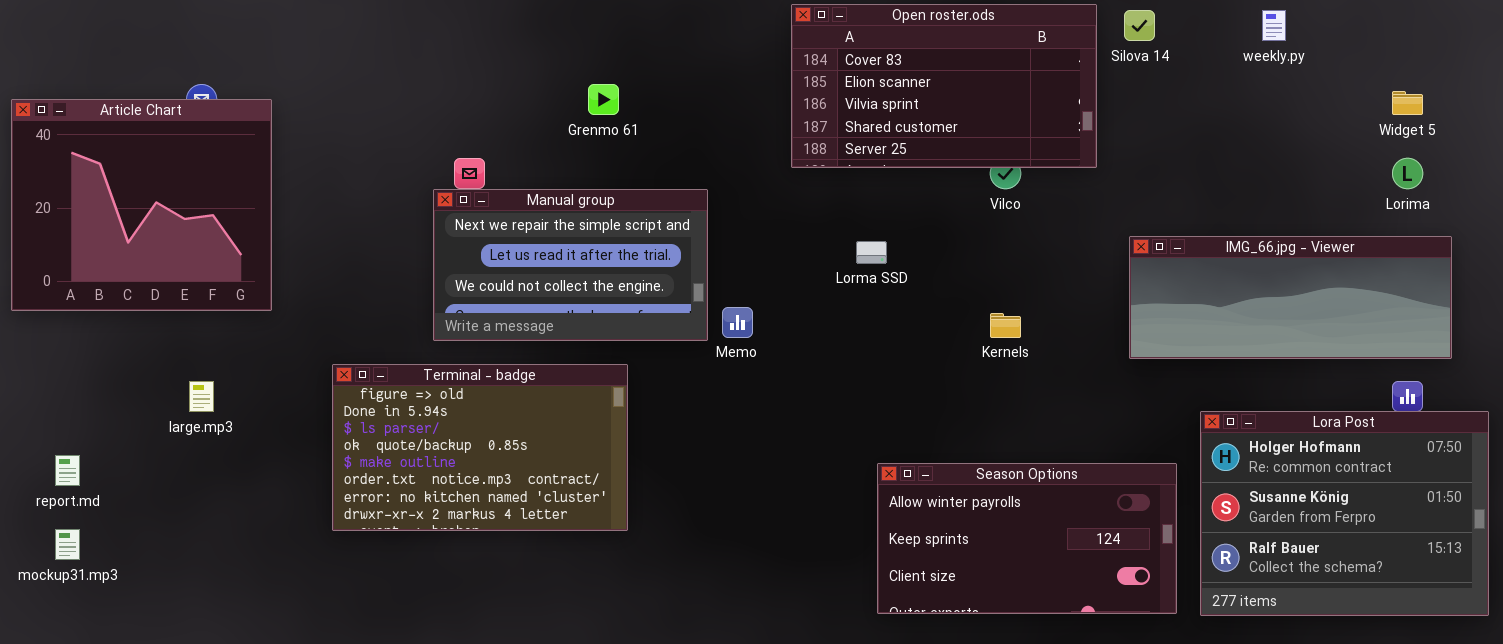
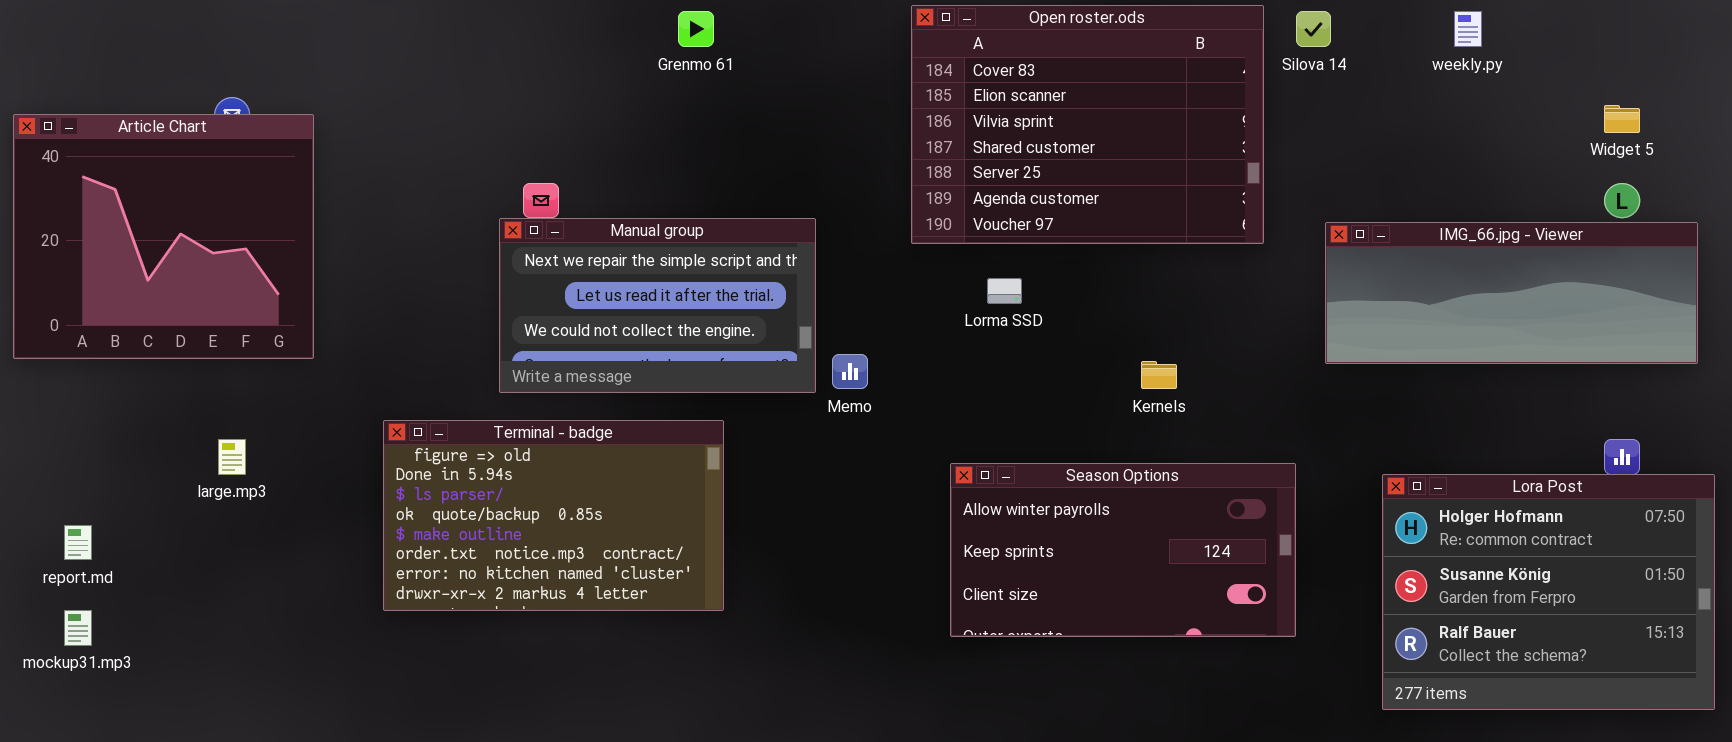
Open roster.ods: [791,4,1097,168] -> [911,5,1264,244], resized
Grenmo 61: [588,84,619,115] -> [678,11,714,47], moved
IMG_66.jpg - Viewer: [1129,236,1452,359] -> [1325,222,1698,364], moved
Season Options: [877,463,1177,614] -> [950,463,1296,637], moved

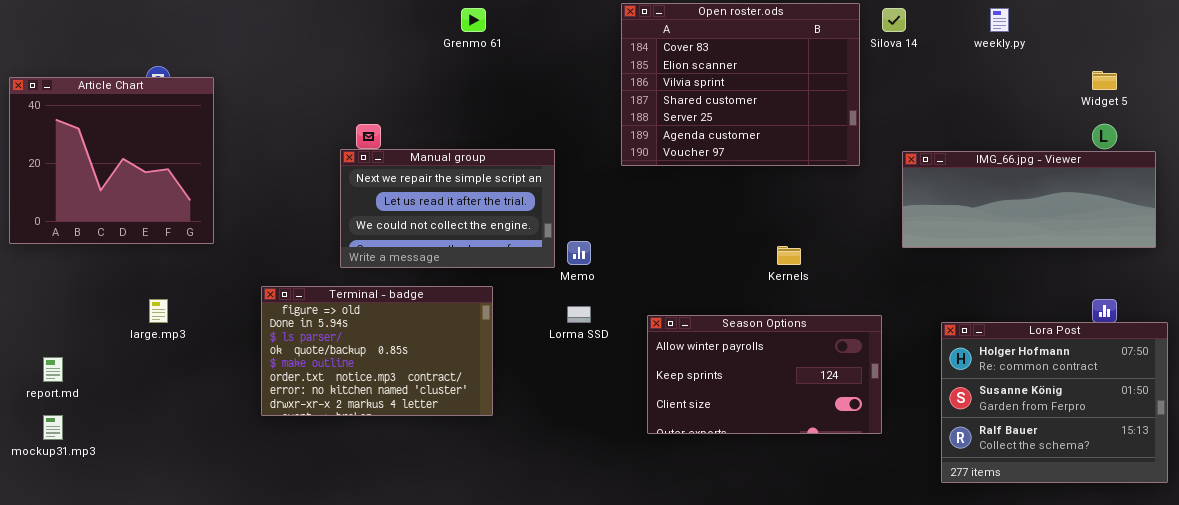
Lorma SSD: [987,278,1022,304] -> [567,306,591,323], moved

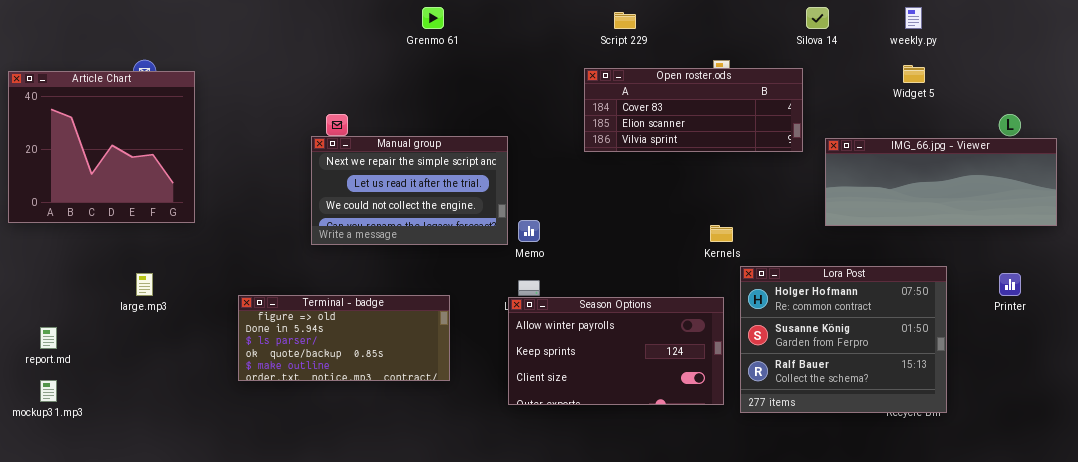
Open roster.ods: [621,3,860,166] -> [584,68,803,152], moved, resized
Widget 5: [1092,71,1117,90] -> [903,65,925,83], moved
Terminal - badge: [261,286,493,416] -> [238,295,450,381], resized
Season Options: [647,315,882,434] -> [508,297,724,405], moved
Lora Post: [941,322,1168,483] -> [740,266,947,413], moved

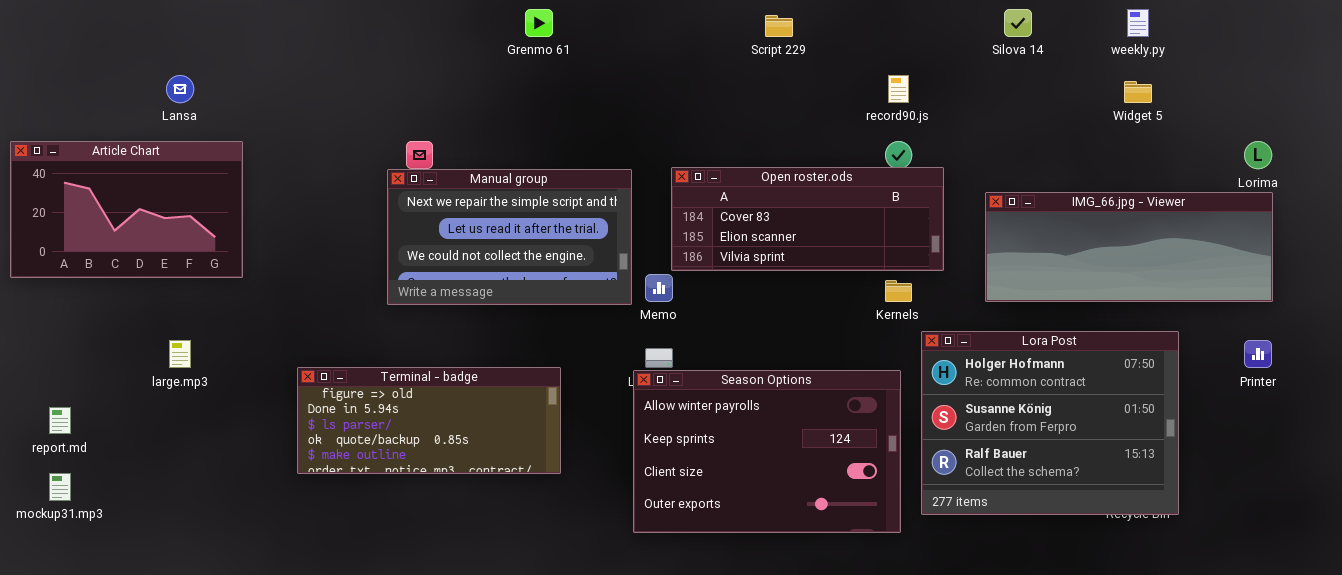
Open roster.ods: [584,68,803,152] -> [671,167,944,271], moved
Article Chart: [8,71,195,223] -> [10,141,243,278], resized
IMG_66.jpg - Viewer: [825,138,1057,226] -> [985,192,1273,302], moved
Season Options: [508,297,724,405] -> [633,370,901,533], resized

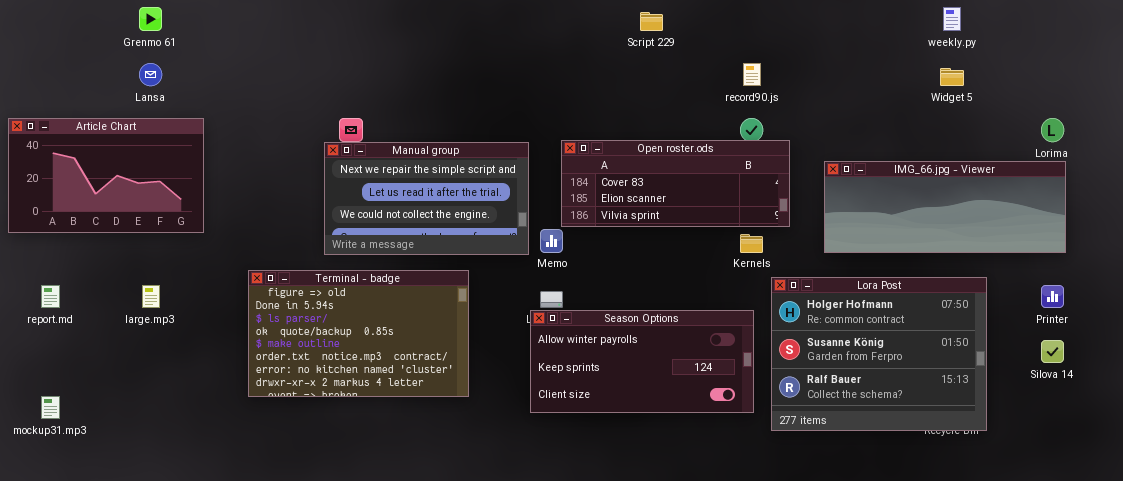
Grenmo 61: [525,9,553,37] -> [139,7,162,31], moved
Silova 14: [1004,9,1032,37] -> [1041,340,1064,363], moved
Terminal - badge: [297,367,561,474] -> [248,270,469,397], resized
Season Options: [633,370,901,533] -> [530,310,754,413], resized
report.md: [49,407,71,434] -> [41,285,60,308], moved

